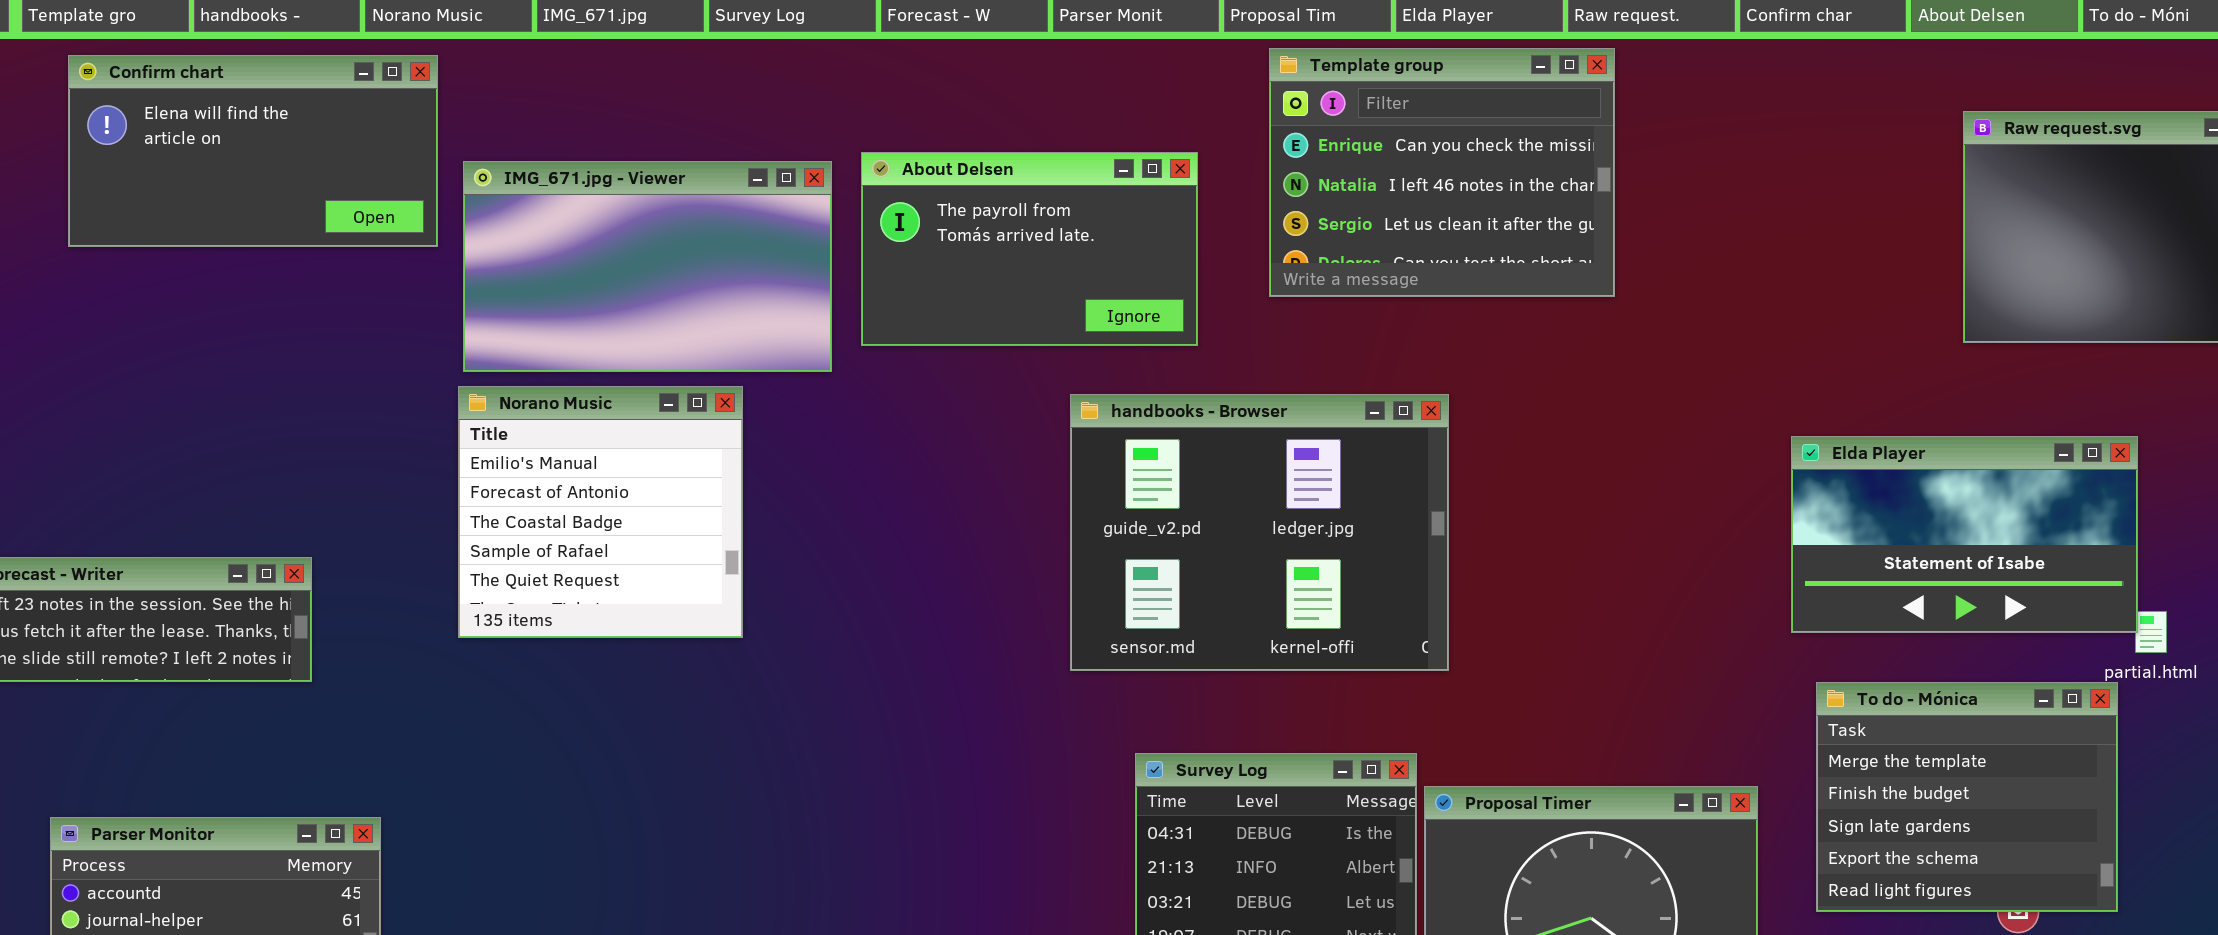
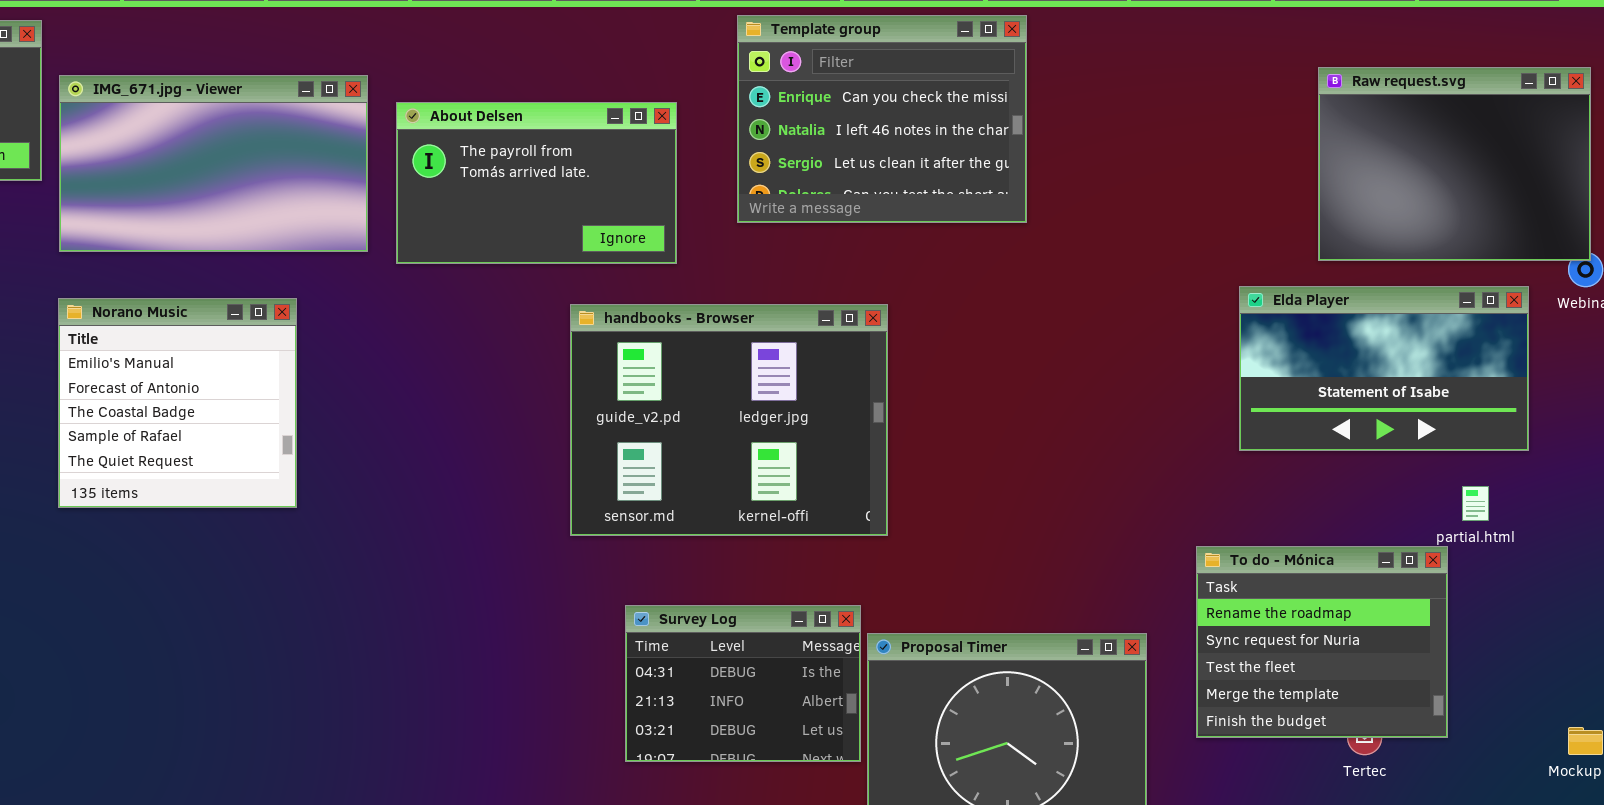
IMG_671.jpg - Viewer: [463,161,832,372] -> [59,75,368,252], moved
Elda Player: [1791,436,2138,633] -> [1239,286,1529,451], moved
To do - Mónica: [1816,682,2118,912] -> [1196,546,1448,738], scrolled up 3 rows

